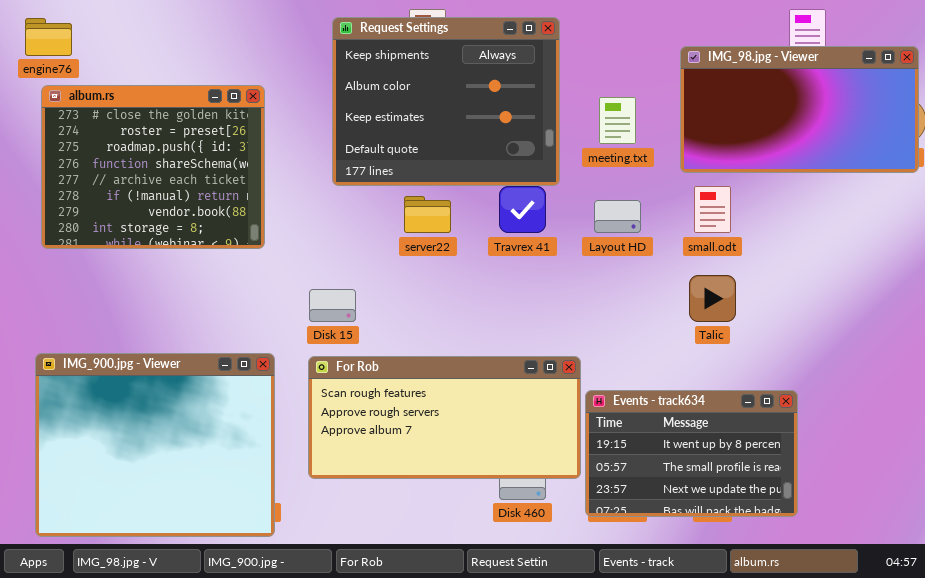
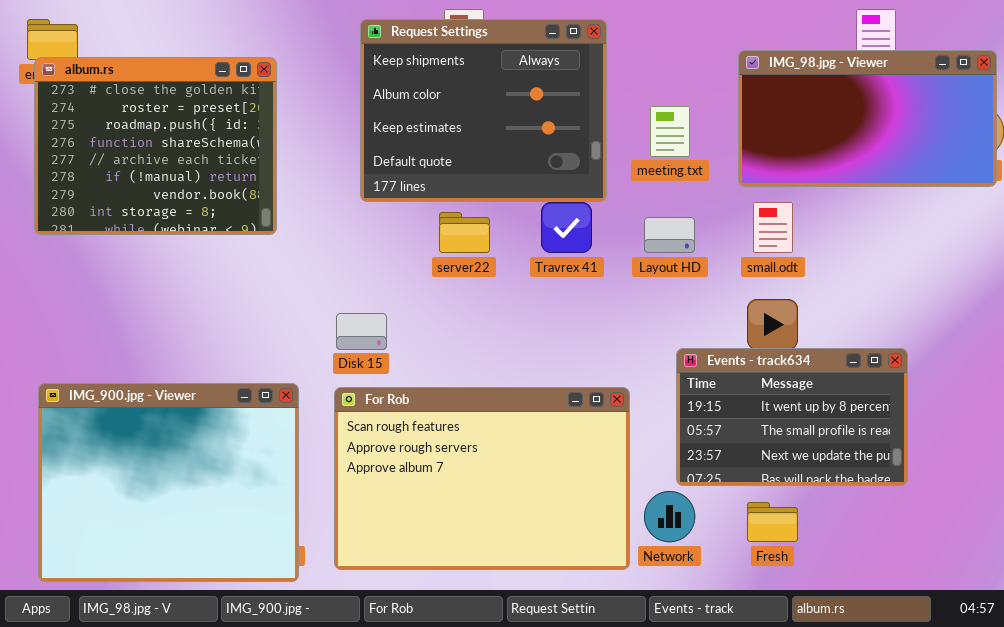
album.rs: [41,85,265,249] -> [34,57,277,235], moved
For Rob: [308,356,581,479] -> [334,387,630,570], resized
Events - track634: [585,390,798,517] -> [676,348,908,486], moved

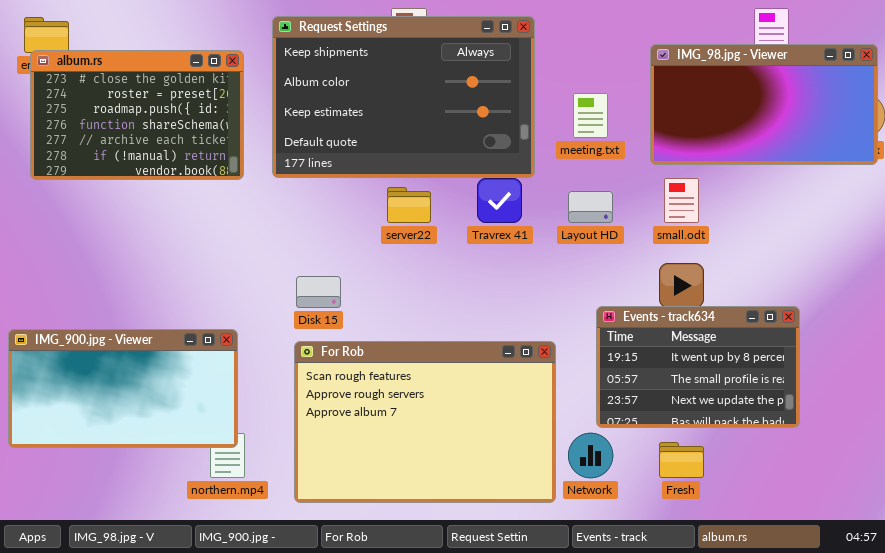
Request Settings: [360,19,607,202] -> [272,16,535,178], resized
album.rs: [34,57,277,235] -> [30,50,244,180], resized
IMG_900.jpg - Viewer: [38,383,299,582] -> [8,329,238,448], moved, resized

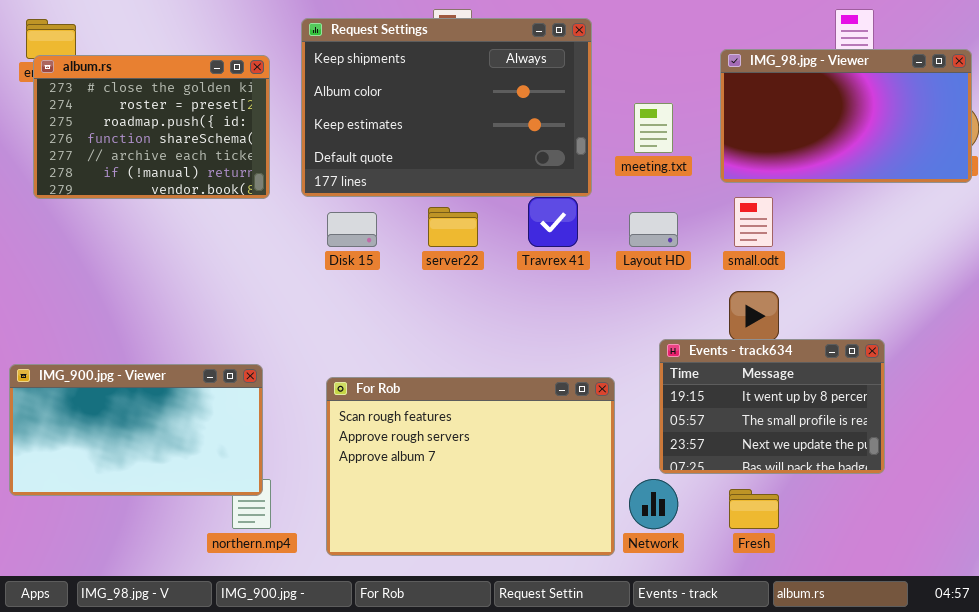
Disk 15: [296,276,341,308] -> [327,212,377,247], moved

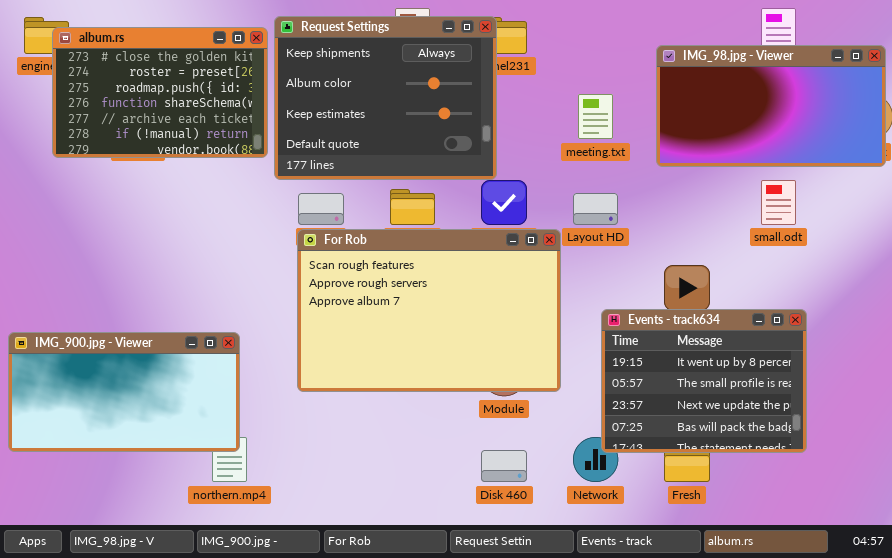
Request Settings: [301,18,592,197] -> [274,16,497,180], resized
album.rs: [33,55,270,199] -> [52,27,268,158], moved
small.odt: [734,197,773,247] -> [761,180,796,225], moved
Events - track634: [659,339,885,474] -> [601,309,807,453], resized
For Rob: [326,377,615,556] -> [297,229,561,392], moved

